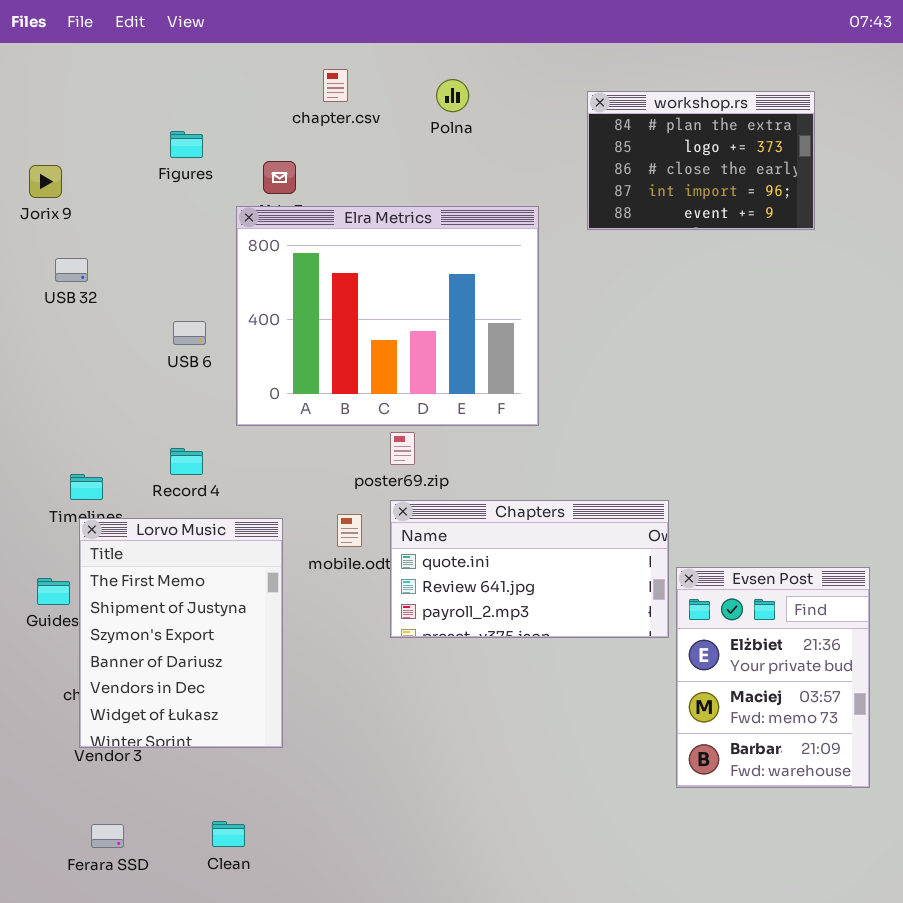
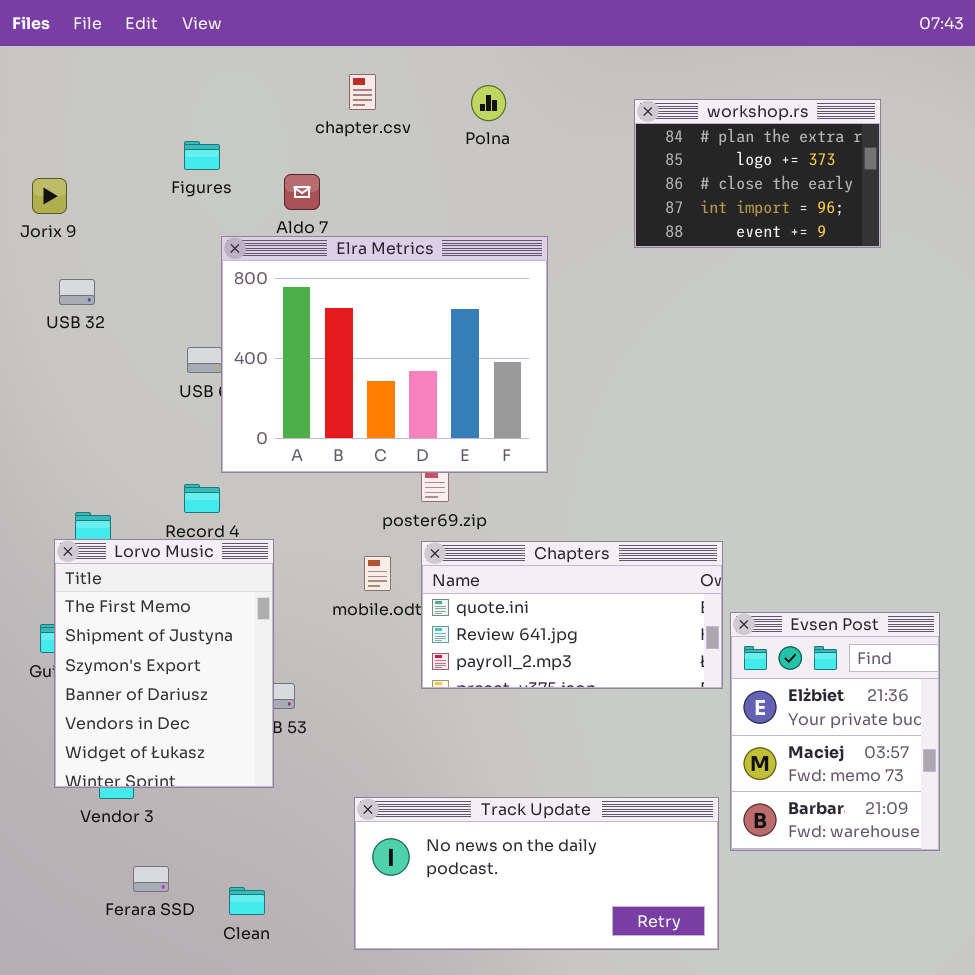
Elra Metrics: [236,206,539,426] -> [221,236,548,473], moved
Lorvo Music: [79,518,283,748] -> [54,539,274,788], moved
Track Update: none -> [354,797,719,950], opened
Ferara SSD: [91,824,124,848] -> [133,866,169,892], moved

